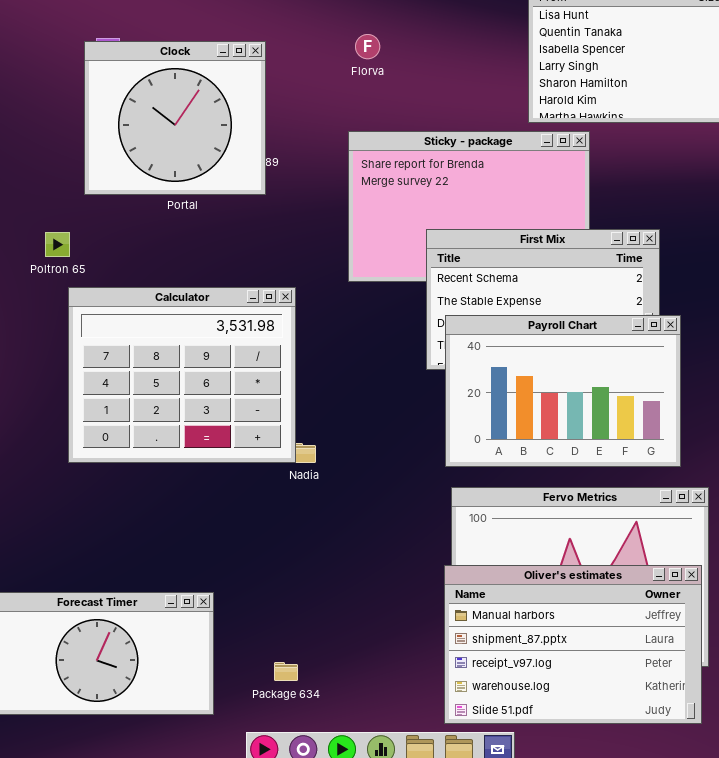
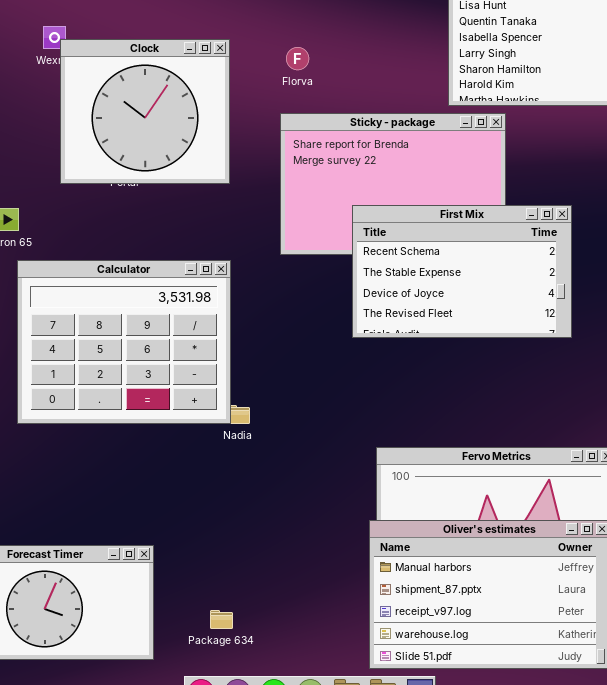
Florva: [355,34,380,59] -> [286,47,309,70], moved
Clock: [84,41,266,195] -> [60,39,230,184], moved
Payroll Chart: [445,315,681,467] -> none, closed

